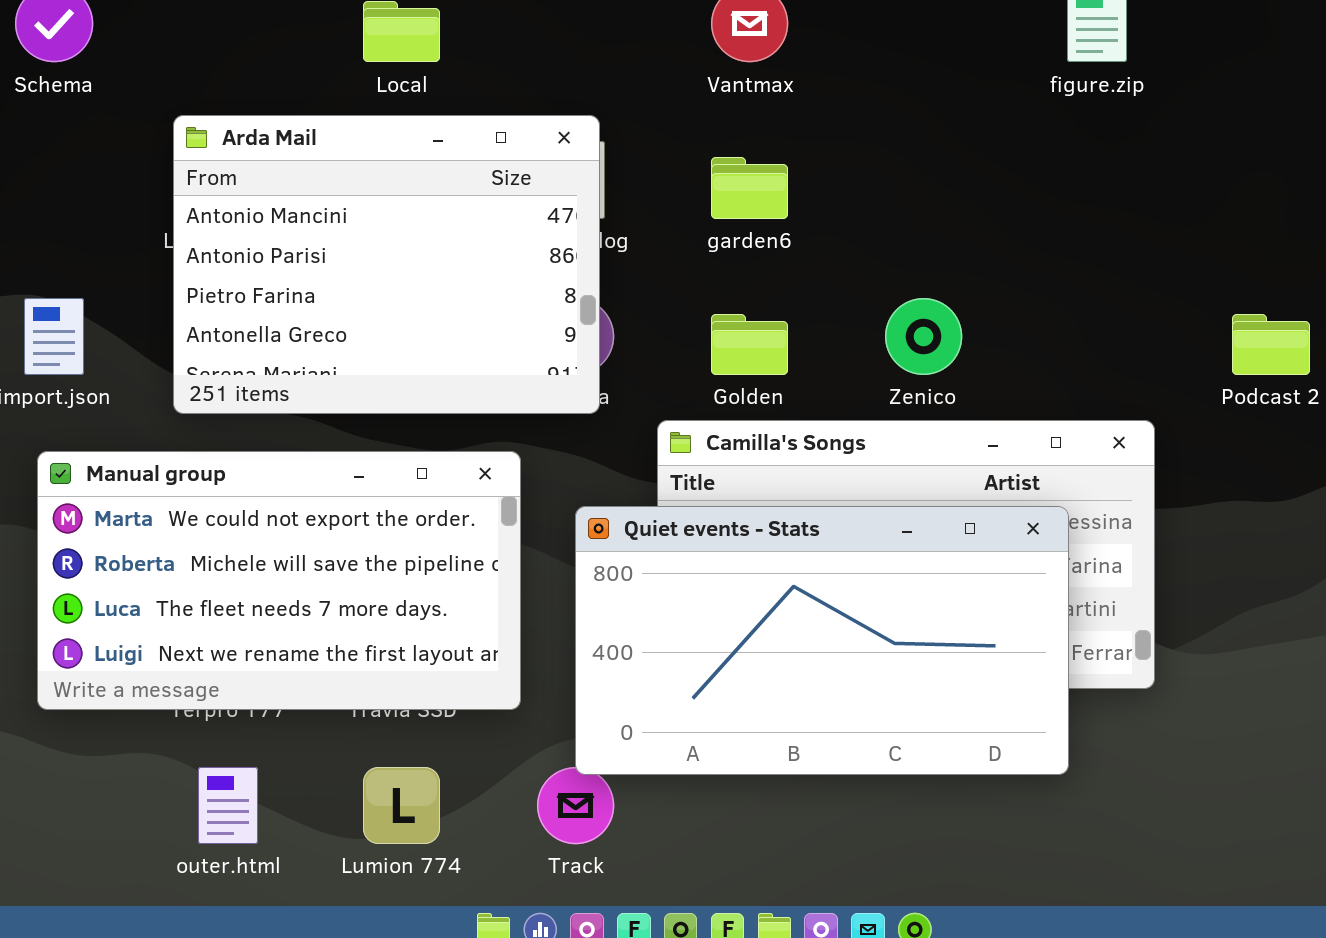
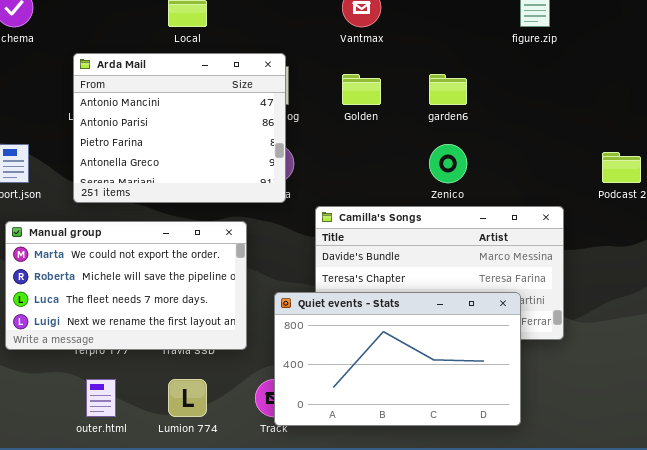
garden6: [711,157,788,219] -> [429,74,467,105], moved
Golden: [711,314,788,375] -> [342,74,381,105], moved
Quiet events - Stats: [575,506,1069,775] -> [274,292,521,426], moved

